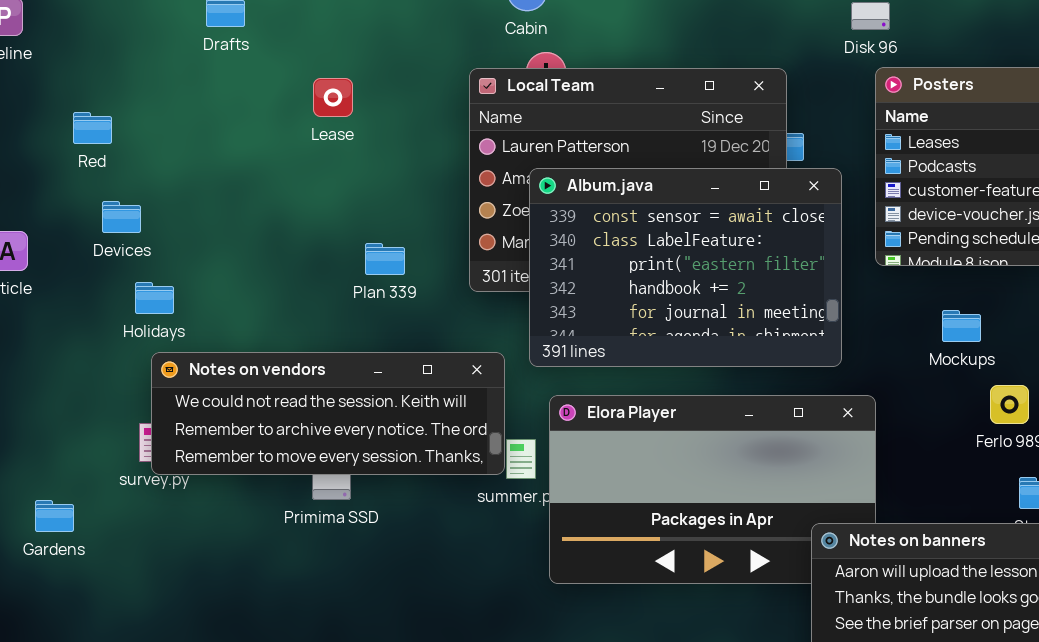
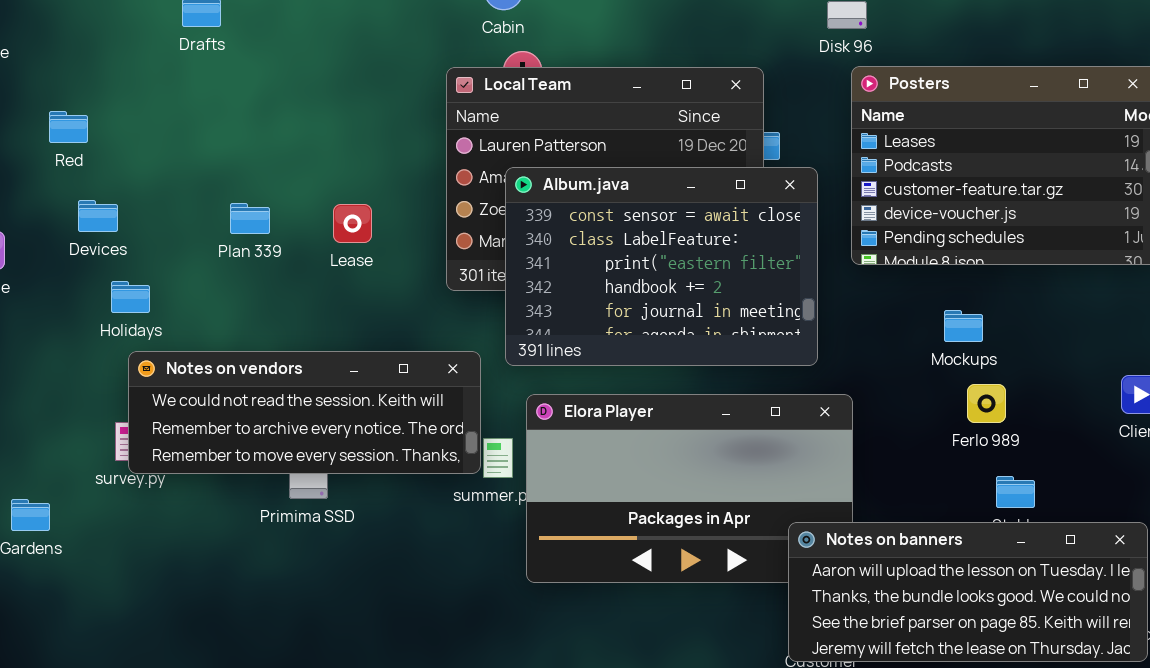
Lease: [313,78,353,117] -> [333,204,372,243], moved
Plan 339: [365,243,405,275] -> [230,203,270,234], moved
Mockups: [942,310,981,342] -> [944,310,983,342], moved

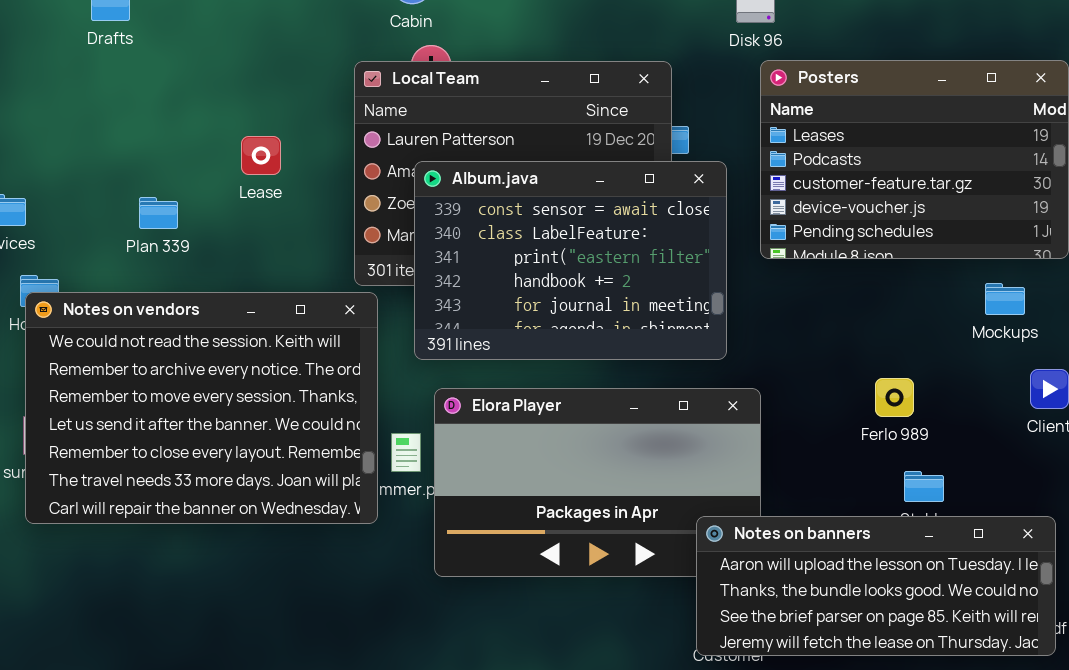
Lease: [333,204,372,243] -> [241,136,281,175], moved
Mockups: [944,310,983,342] -> [985,283,1025,315], moved
Notes on vendors: [128,351,481,474] -> [25,292,378,524], moved, resized

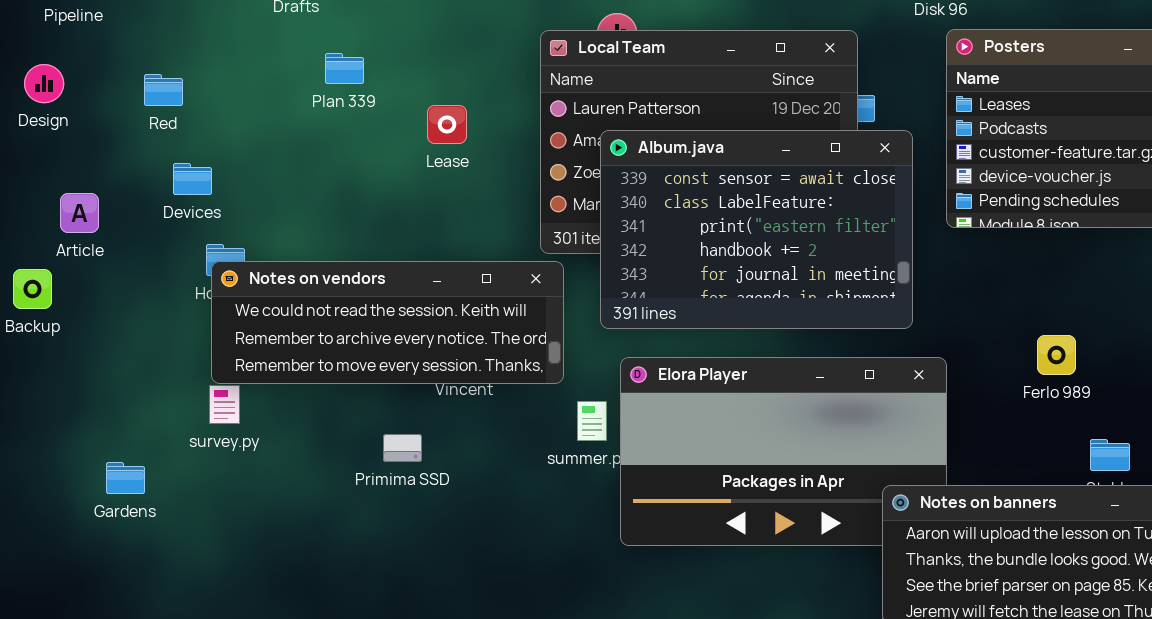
Plan 339: [139,197,178,229] -> [325,53,364,84], moved
Notes on vendors: [25,292,378,524] -> [211,261,564,384], resized
Ferlo 989: [875,378,914,417] -> [1037,335,1076,375], moved

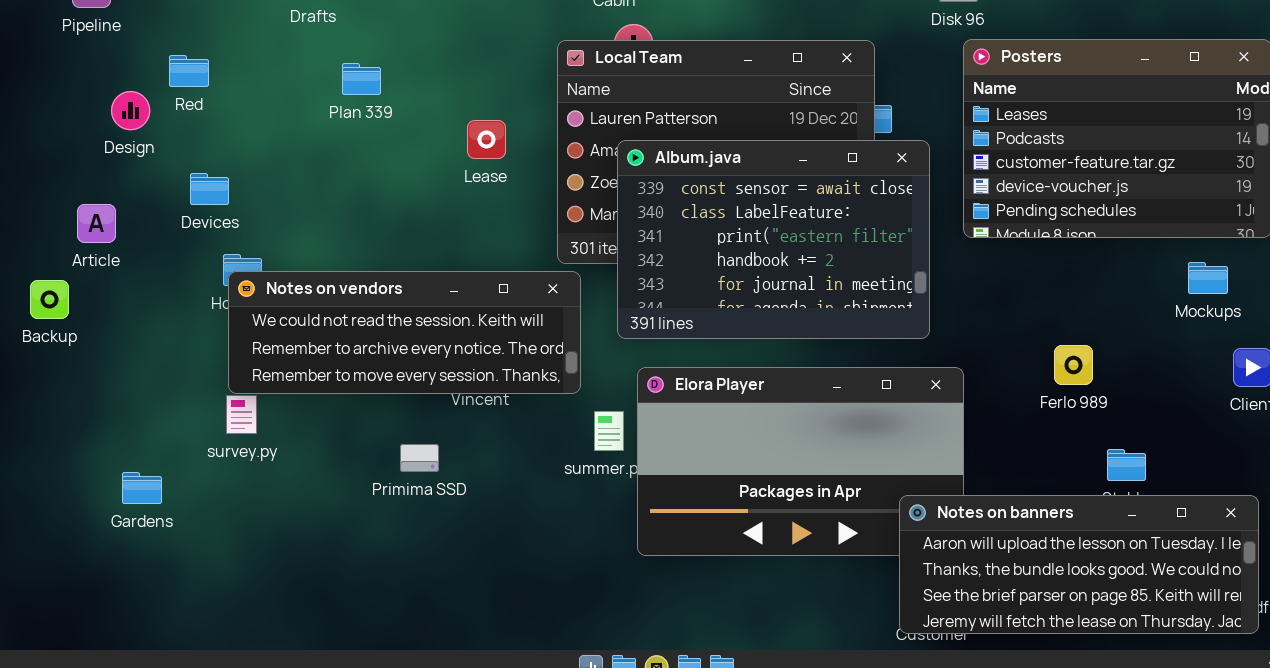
Design: [24,64,64,103] -> [111,91,150,130], moved
Red: [144,74,183,106] -> [169,55,209,87], moved
Lease: [427,105,467,144] -> [467,120,506,159], moved

